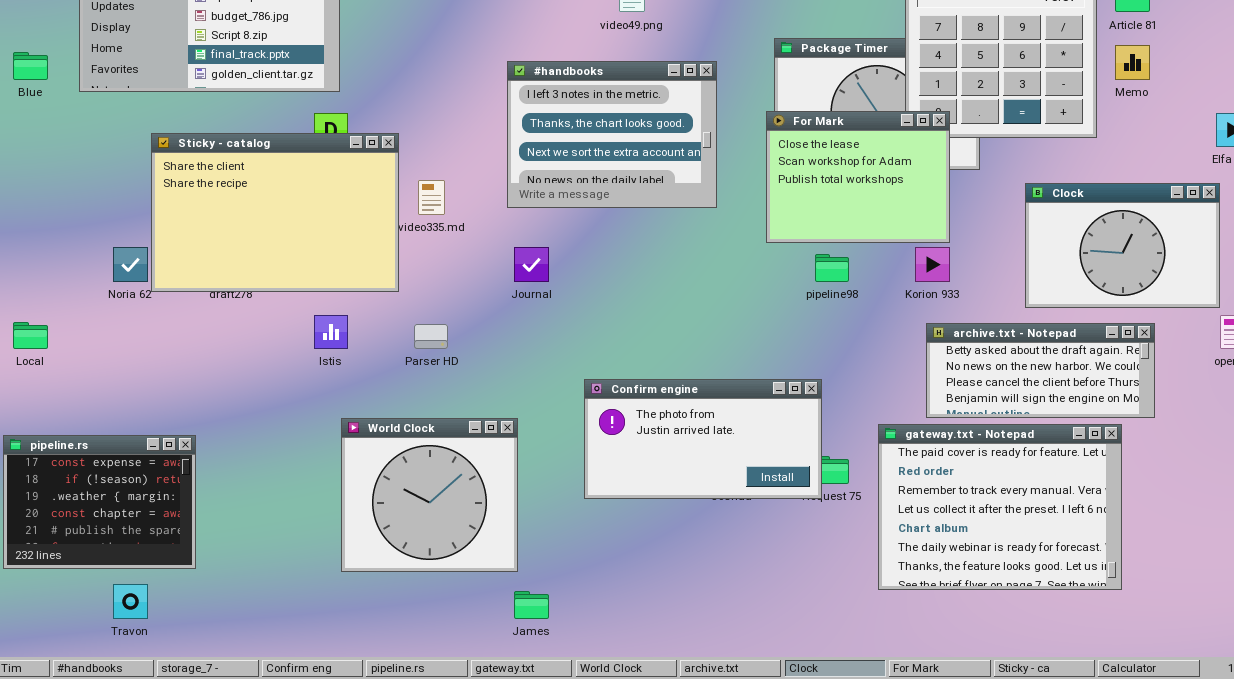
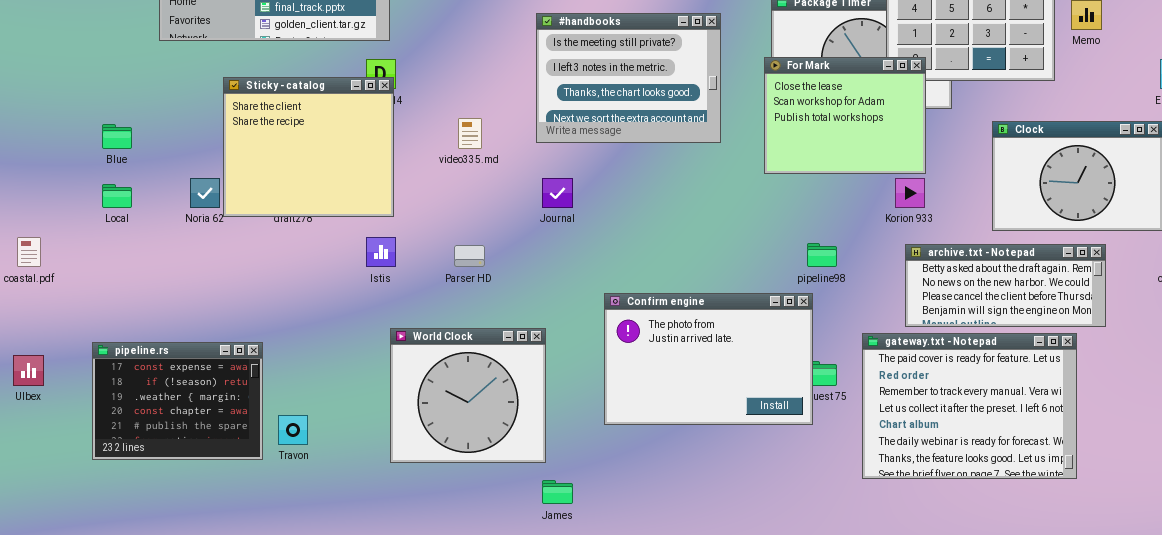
Blue: [13,52,48,80] -> [102,124,132,149], moved
#handbooks: [507,61,717,208] -> [536,13,721,143], scrolled up 1 row
Sticky - catalog: [151,133,399,292] -> [223,77,394,217], resized
pipeline98: [815,254,849,282] -> [807,243,837,267], moved
Local: [13,322,48,349] -> [102,184,132,208], moved
Confirm engine: [584,379,822,499] -> [604,293,813,425], resized
Travon: [113,584,148,619] -> [278,415,308,445], moved

